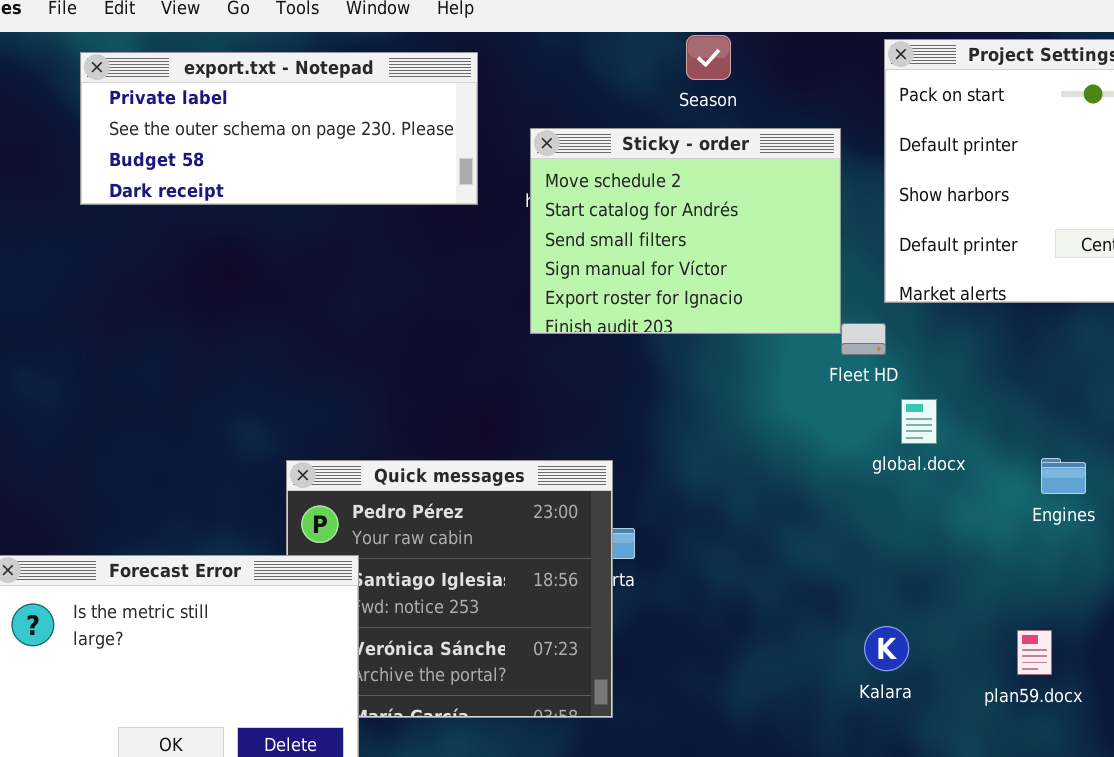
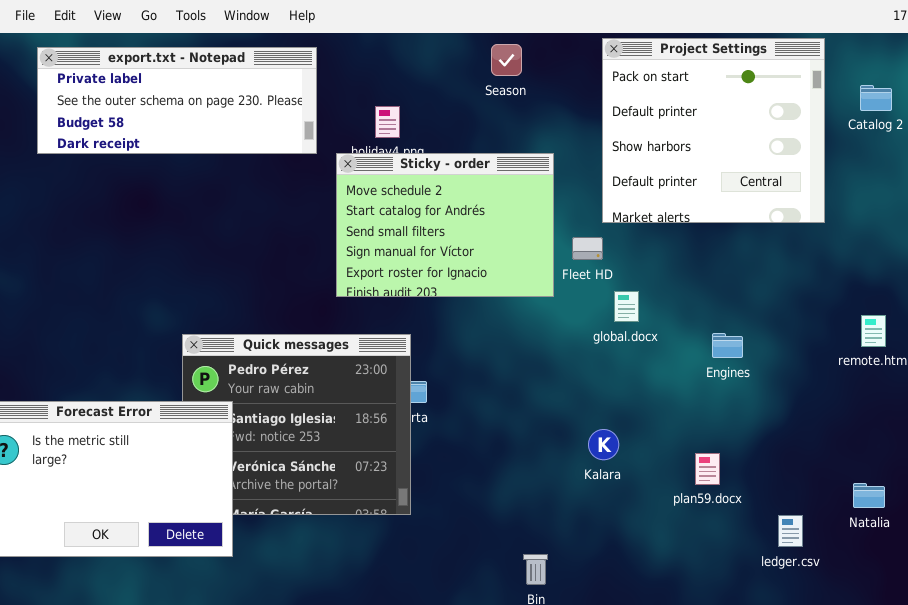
Season: [686,35,731,80] -> [491,44,522,76], moved
Sticky - order: [530,128,841,334] -> [336,153,554,297], moved
Kalara: [864,626,909,671] -> [588,429,619,460], moved

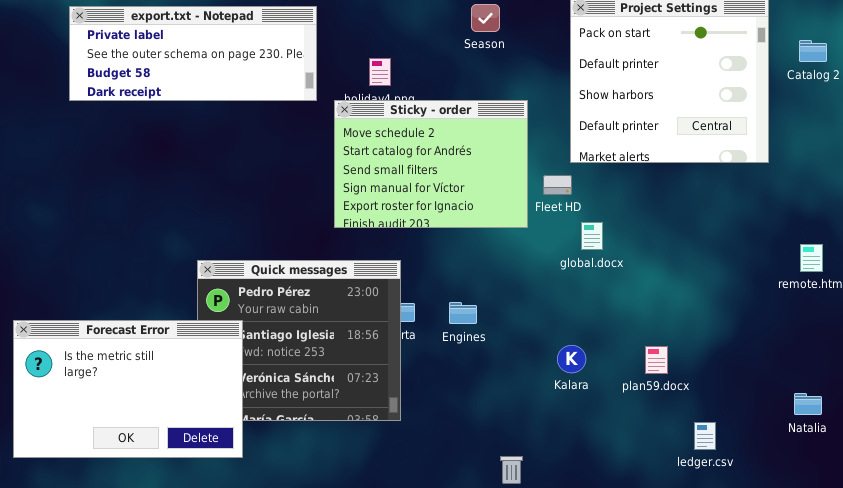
Engines: [712,333,743,358] -> [449,302,477,324], moved
plan59.docx: [695,453,720,485] -> [645,346,668,374], moved
ledger.csv: [778,515,803,547] -> [694,422,716,450], moved

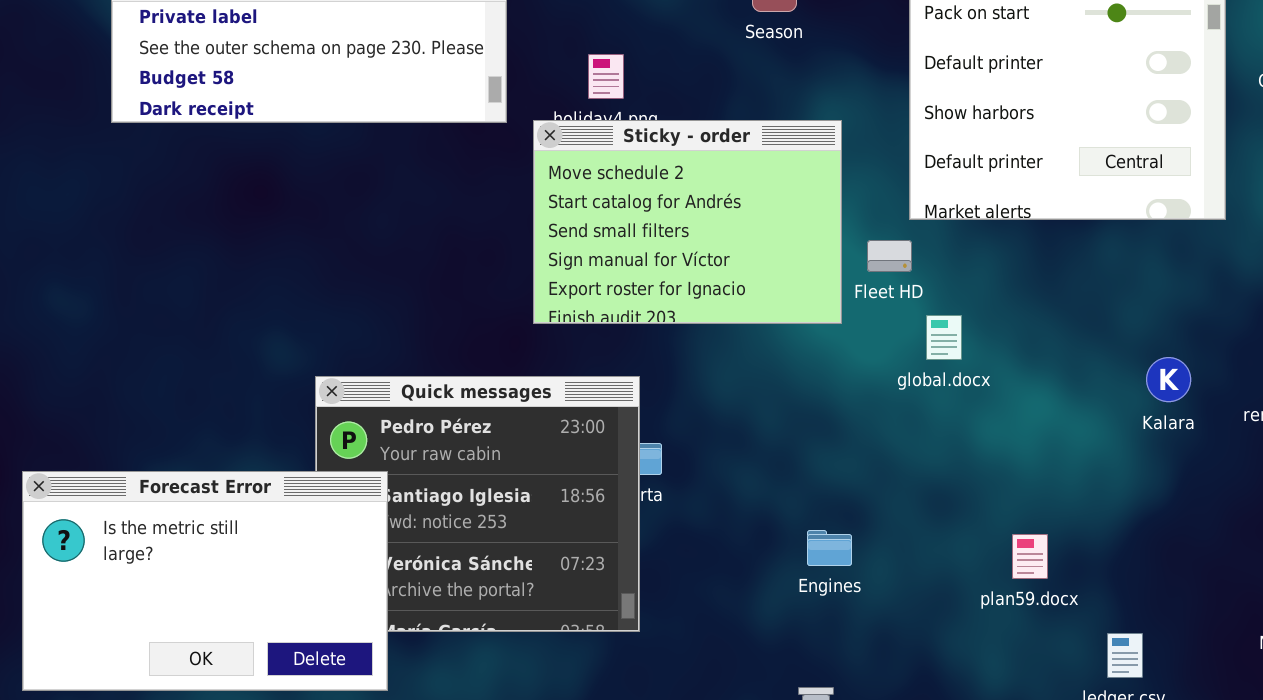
Engines: [449,302,477,324] -> [807,530,852,566], moved
Kalara: [557,345,586,373] -> [1146,357,1191,402], moved
plan59.docx: [645,346,668,374] -> [1012,534,1048,579], moved

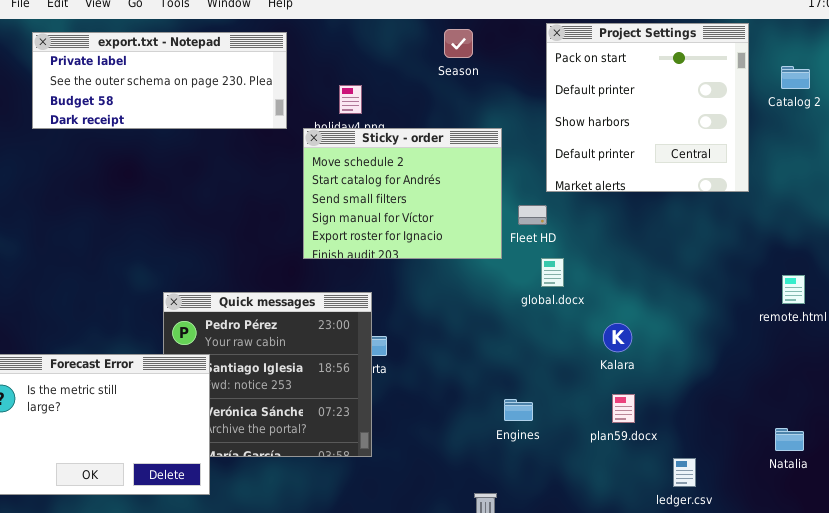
global.docx: [926,315,962,360] -> [541,258,564,287], moved
Kalara: [1146,357,1191,402] -> [603,323,632,352], moved
Engines: [807,530,852,566] -> [504,399,533,421], moved

